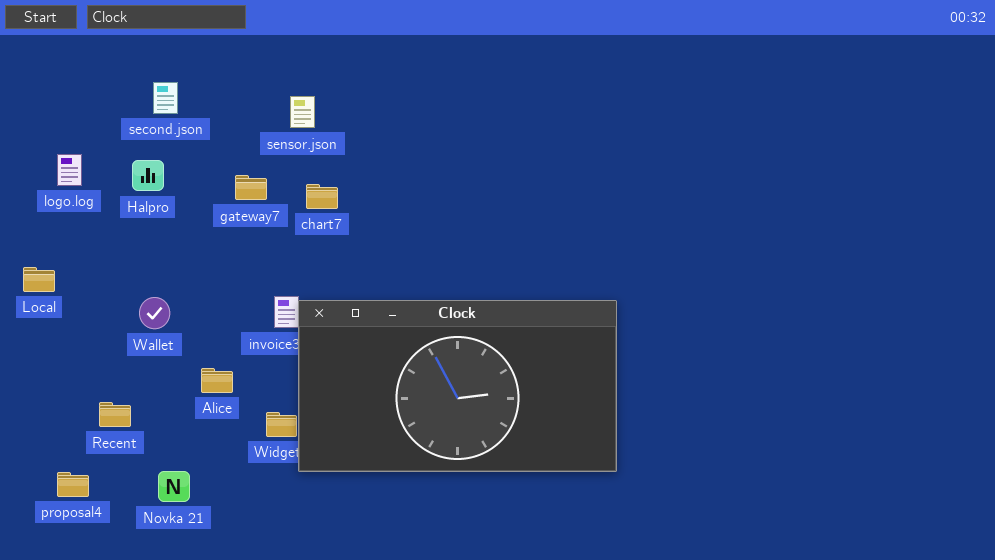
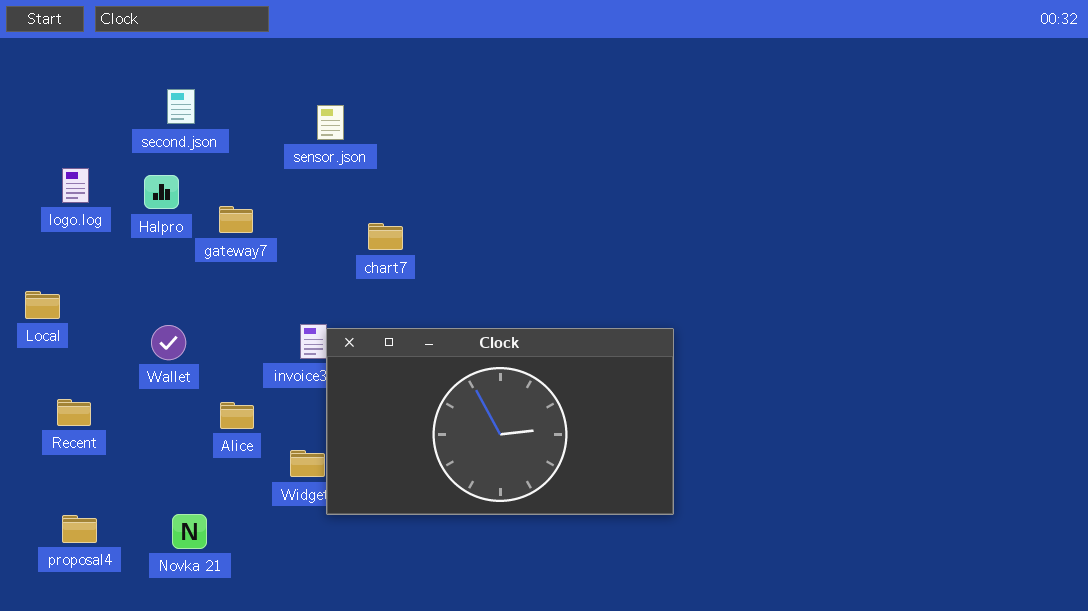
gateway7: [235,175,267,200] -> [219,206,253,233], moved
chart7: [306,184,338,209] -> [368,223,403,250], moved
Recent: [99,402,131,427] -> [57,399,91,426], moved

